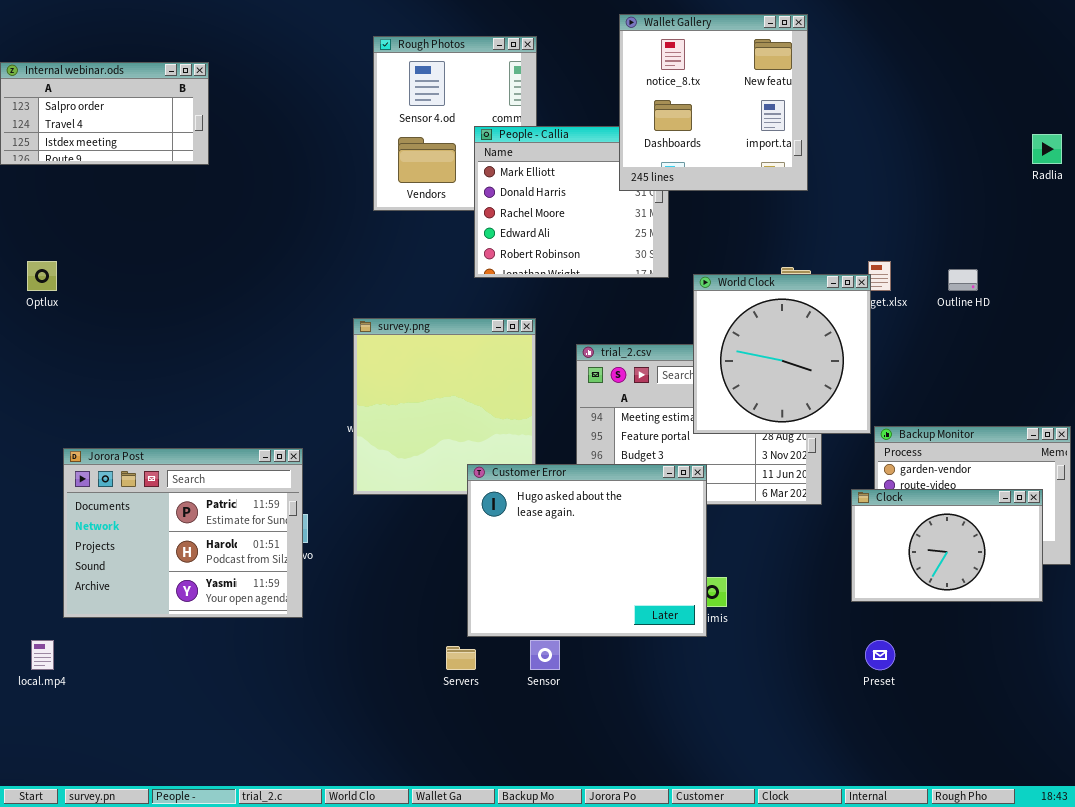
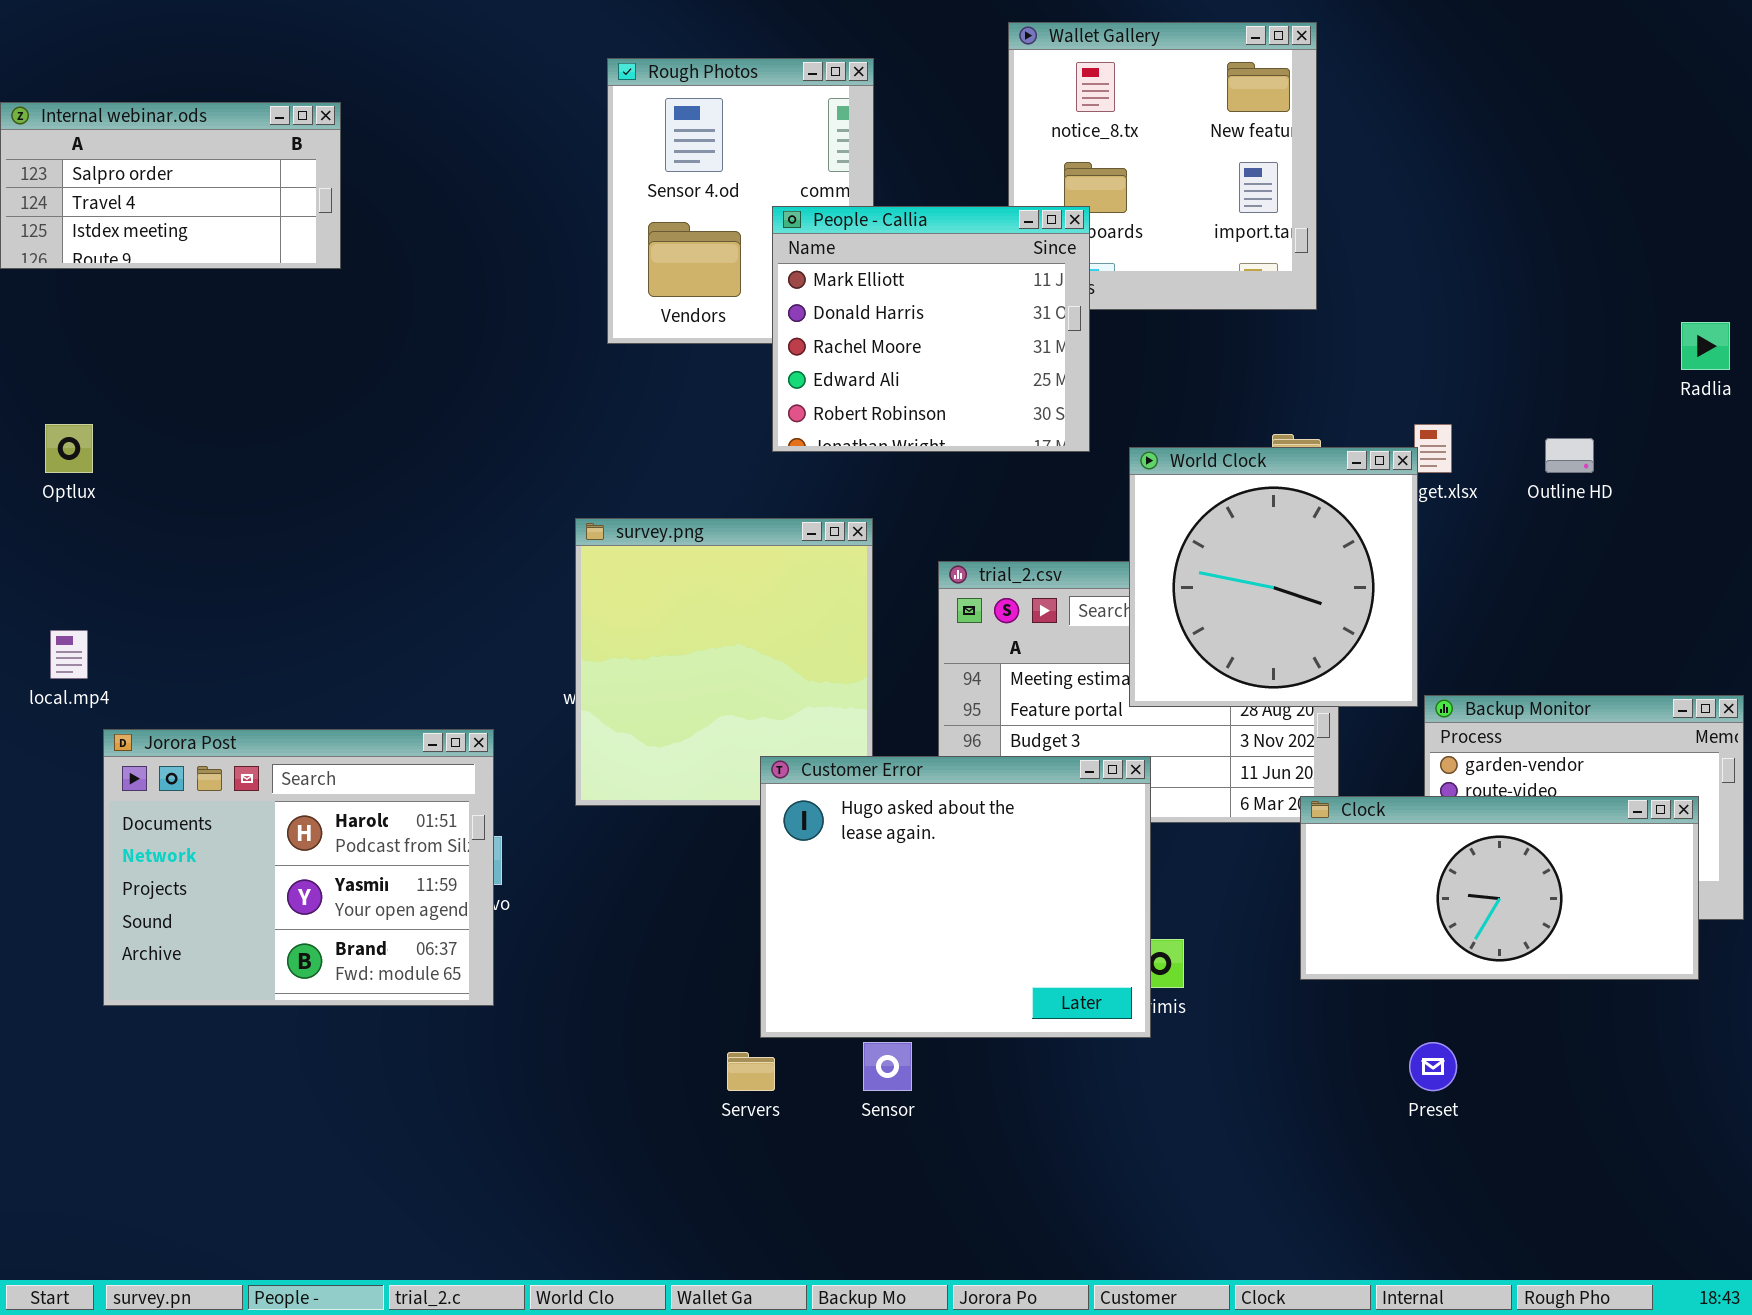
People - Callia: [474,126,669,278] -> [772,206,1090,452], raised
Radlia: [1032,134,1062,164] -> [1681,322,1730,370], moved
Jorora Post: [63,448,303,618] -> [103,729,494,1006], scrolled down 1 row
Clock: [851,489,1043,602] -> [1300,796,1699,980], resized
local.mp4: [31,640,54,670] -> [50,630,88,679], moved

